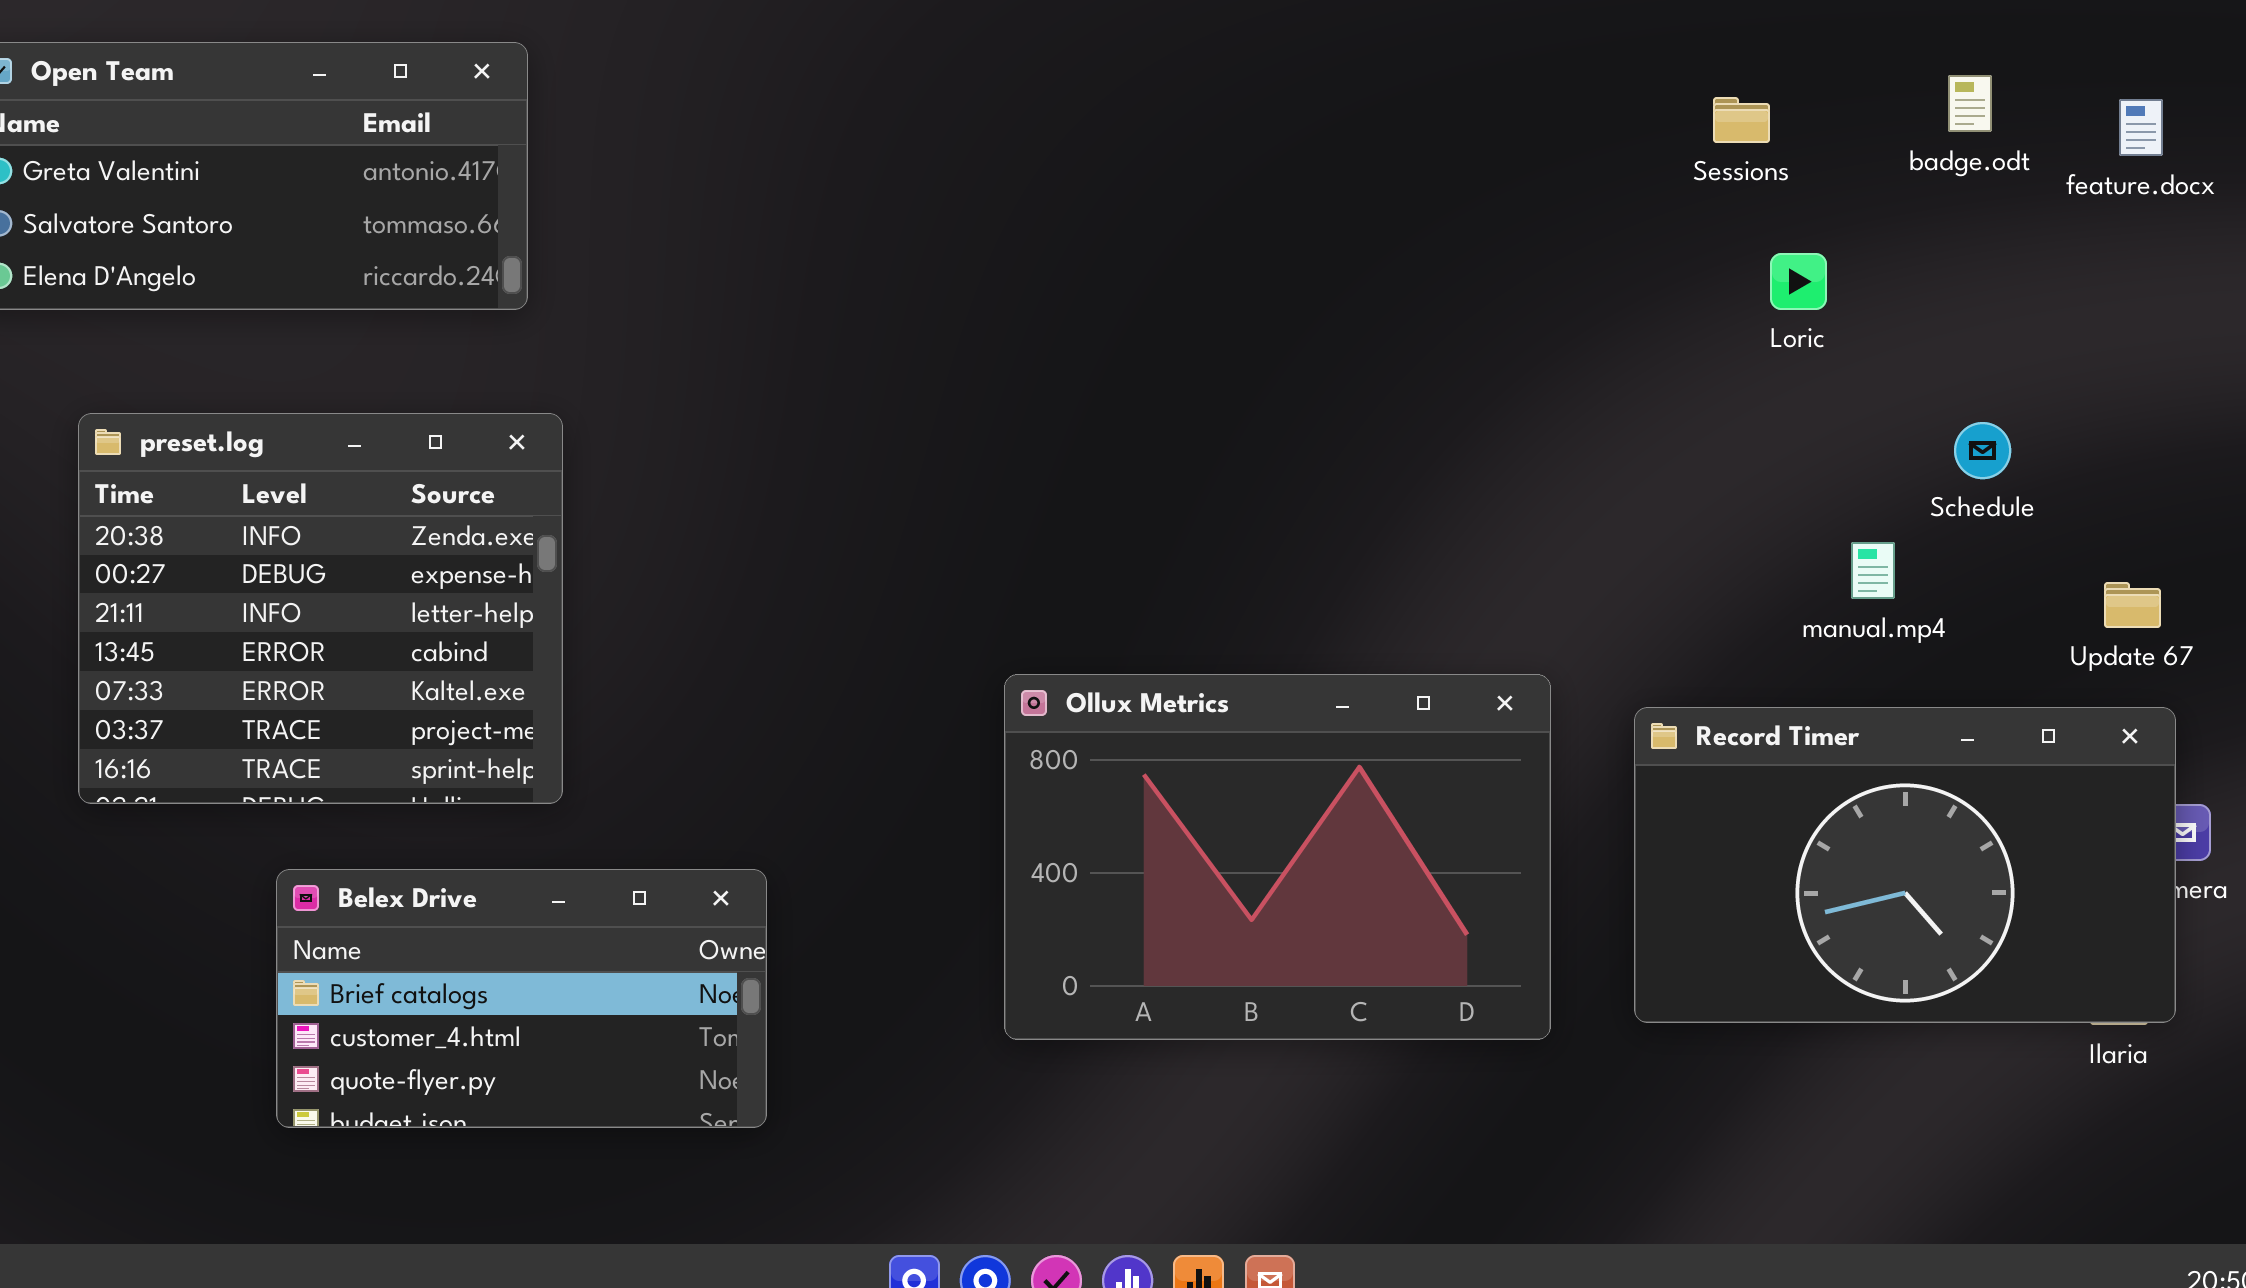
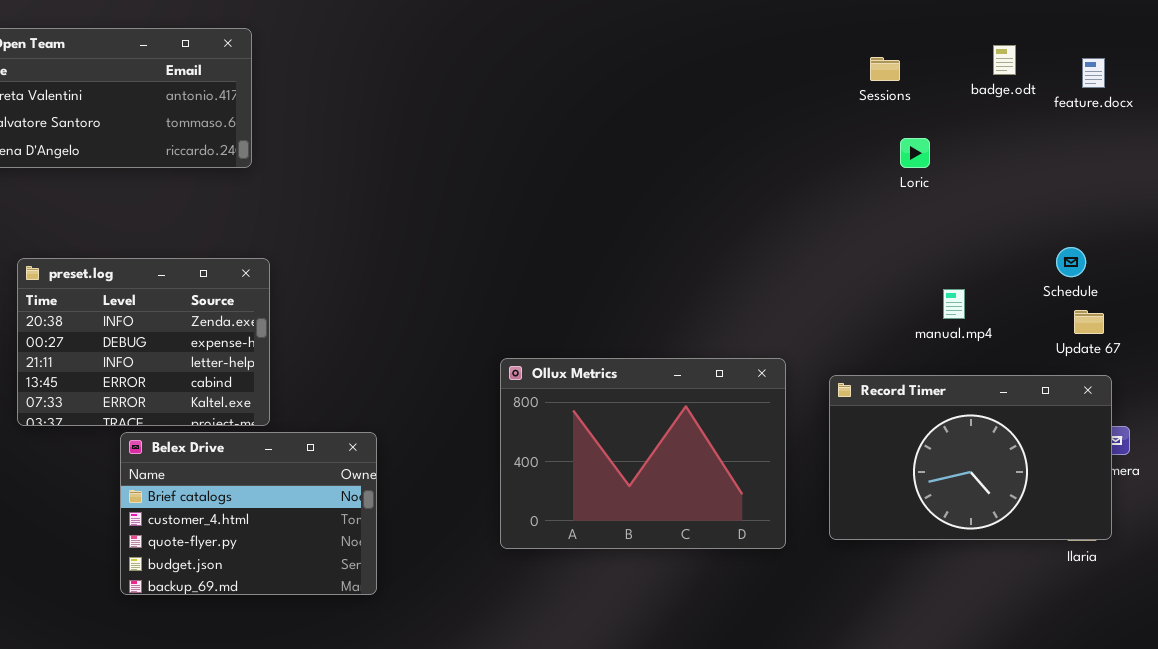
preset.log: [78,413,563,804] -> [17,258,270,426], resized
Schedule: [1954,422,2011,479] -> [1056,247,1086,277], moved
Belex Drive: [276,869,767,1128] -> [120,432,377,595], resized

